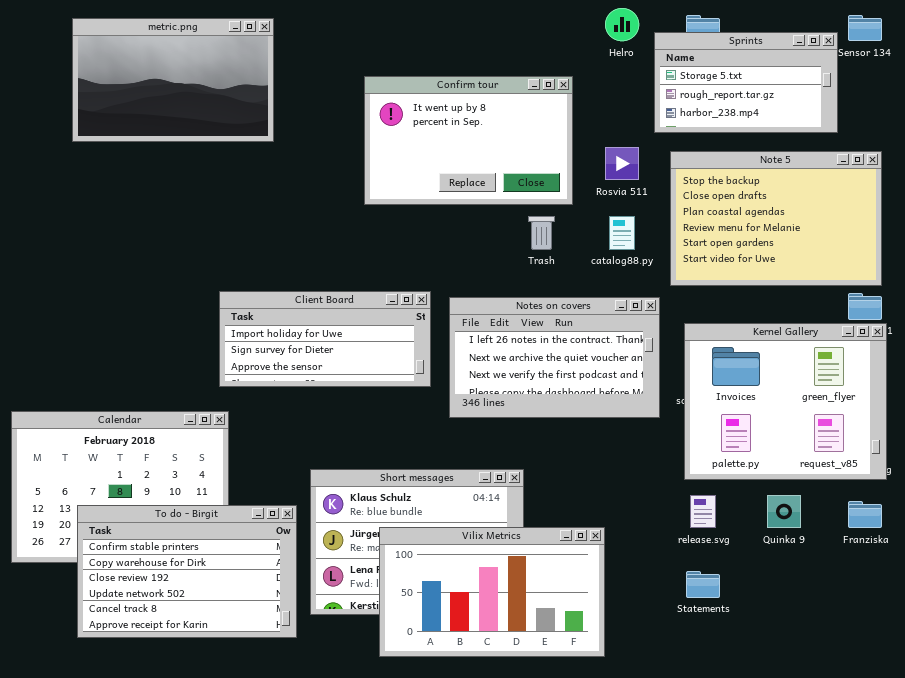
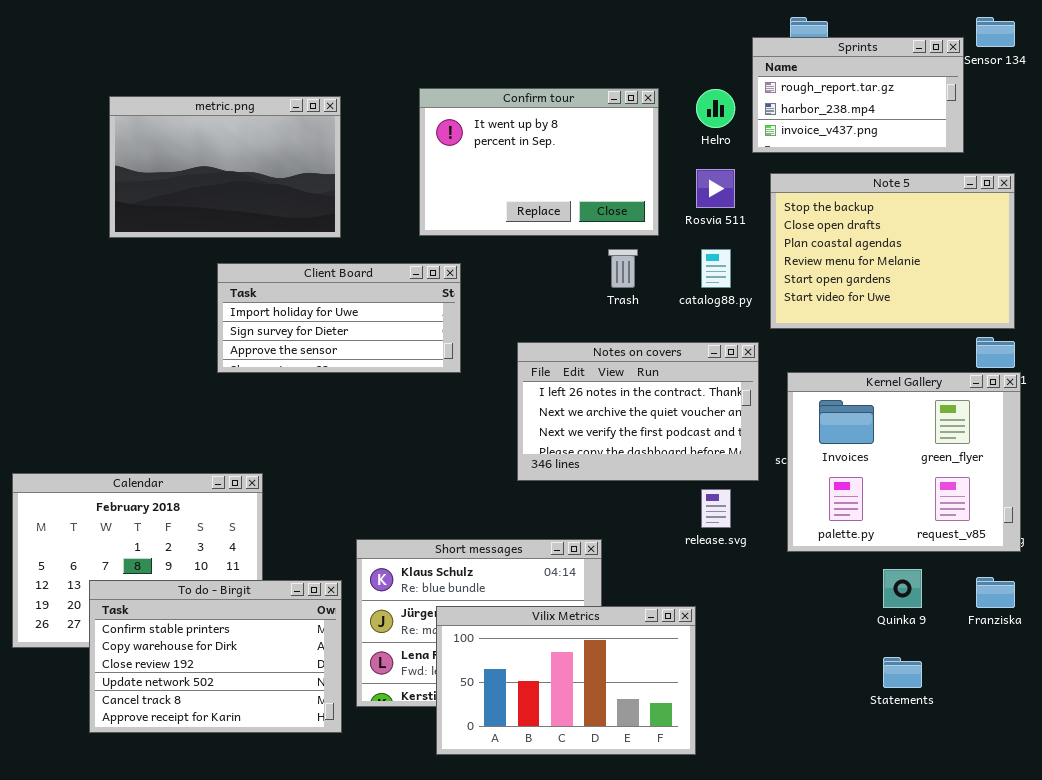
Helro: [605,8,639,41] -> [696,89,735,128], moved
metric.png: [72,18,274,142] -> [109,96,341,238], moved
Sprints: [654,32,838,133] -> [752,37,964,153], scrolled down 1 row
Client Board: [219,291,431,387] -> [217,263,461,373], moved
release.svg: [690,495,716,528] -> [701,489,731,528], moved
Statements: [686,571,720,598] -> [883,657,922,688], moved

